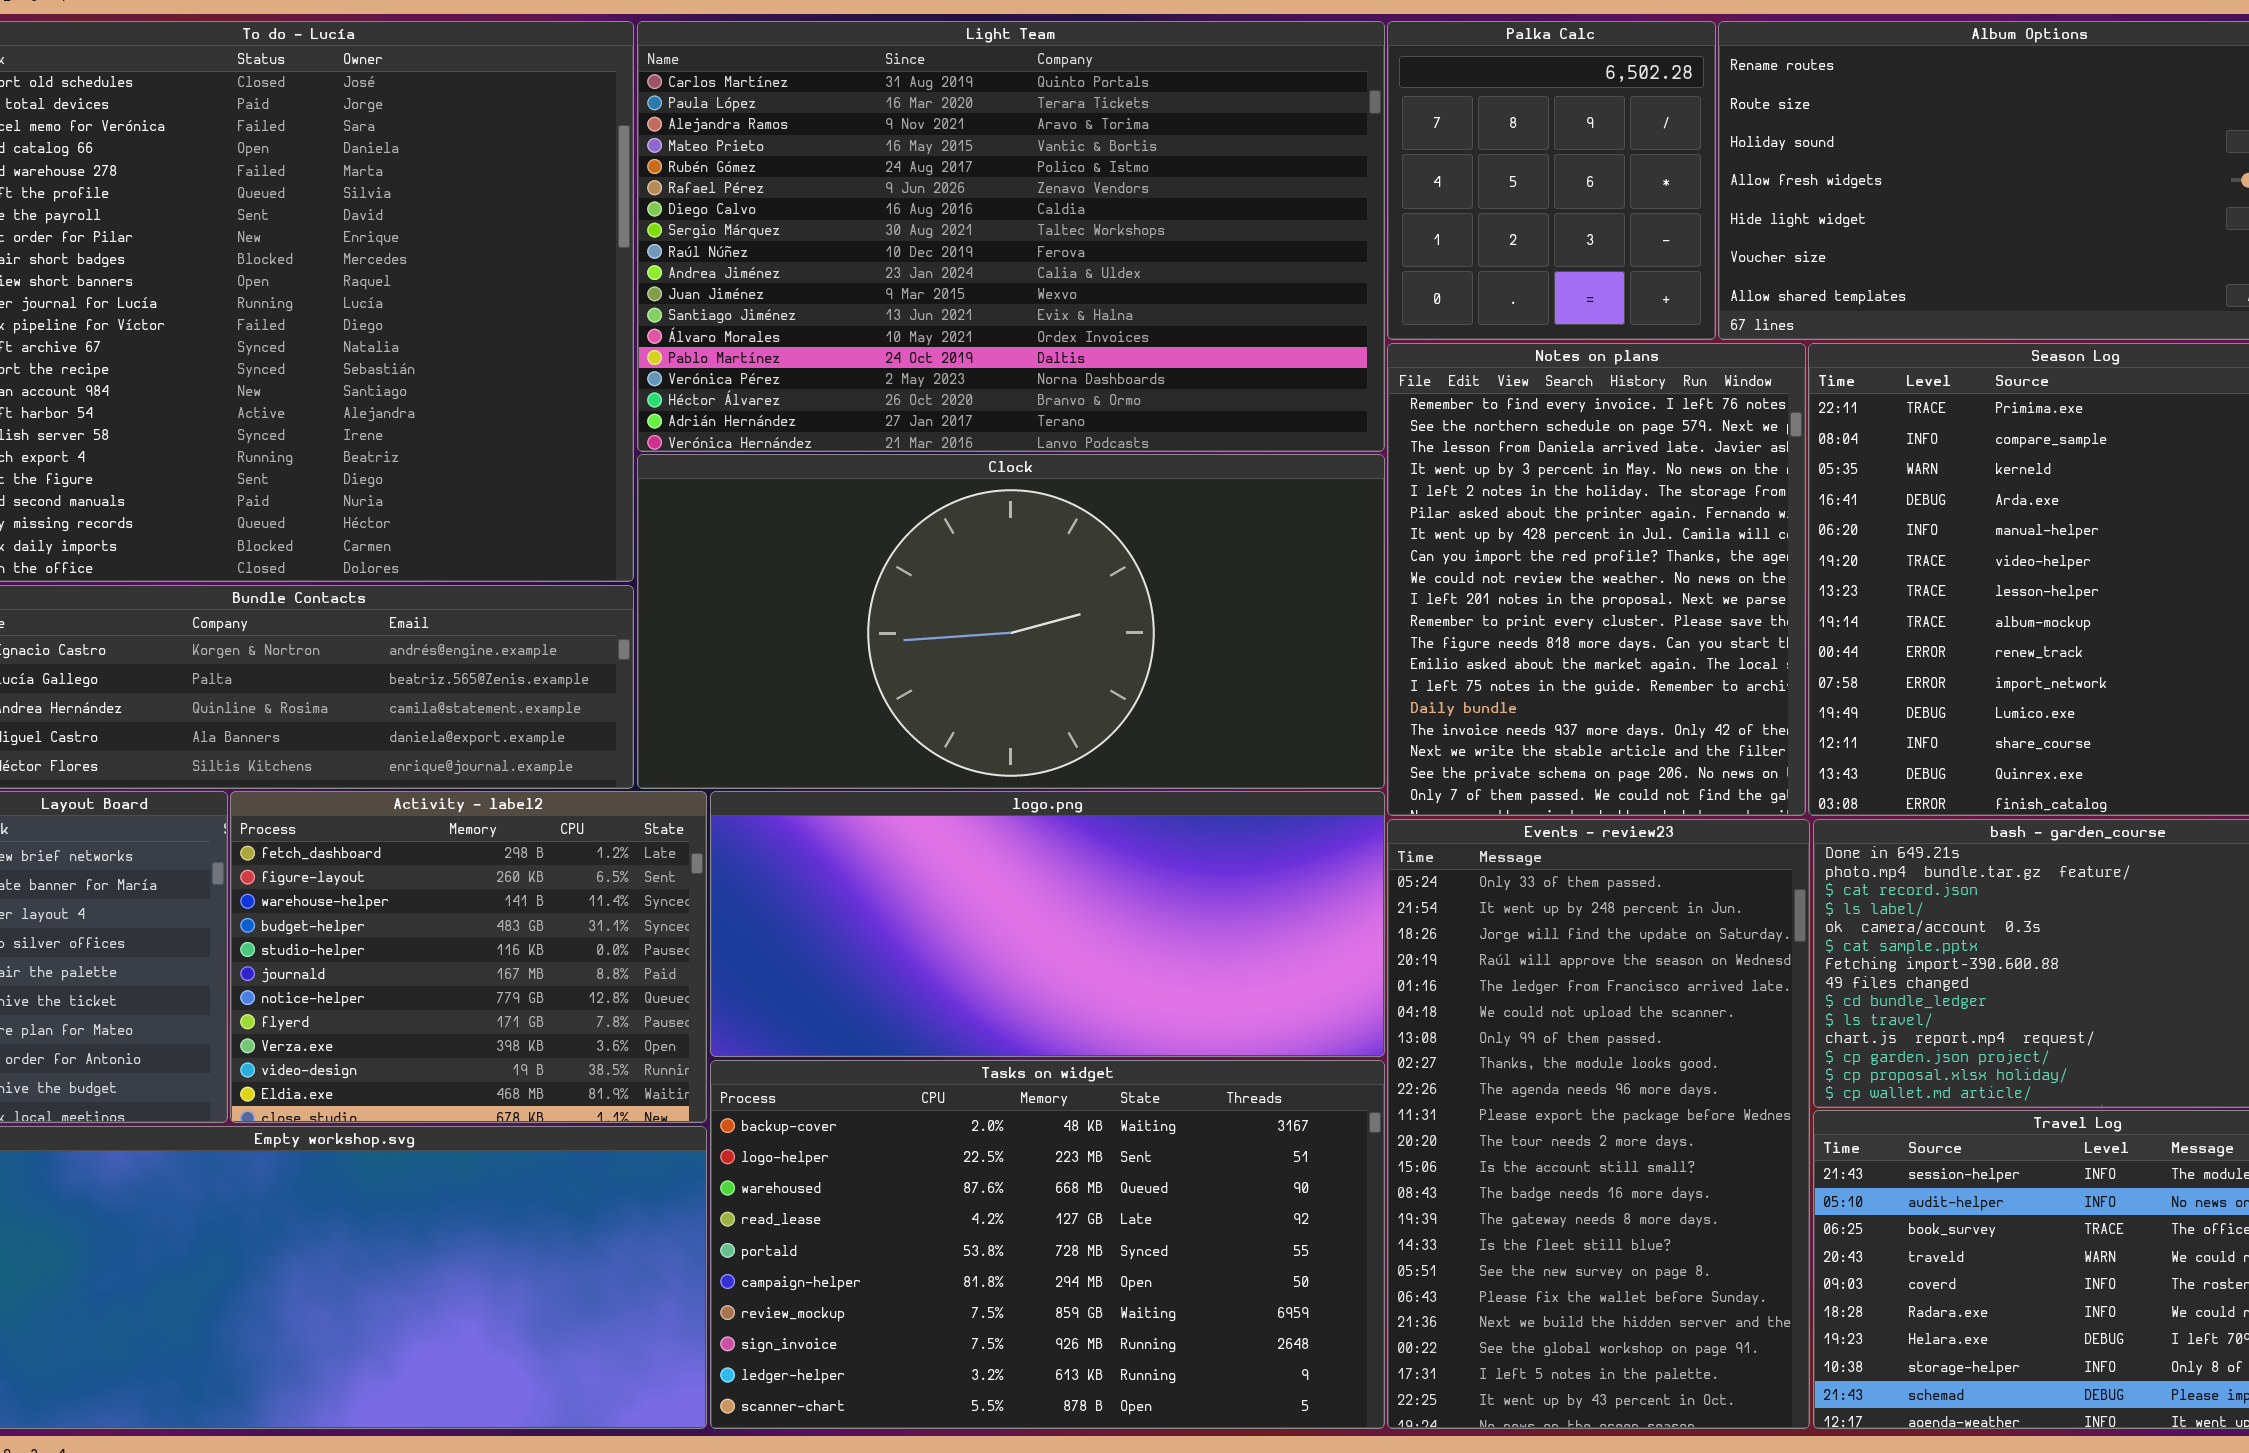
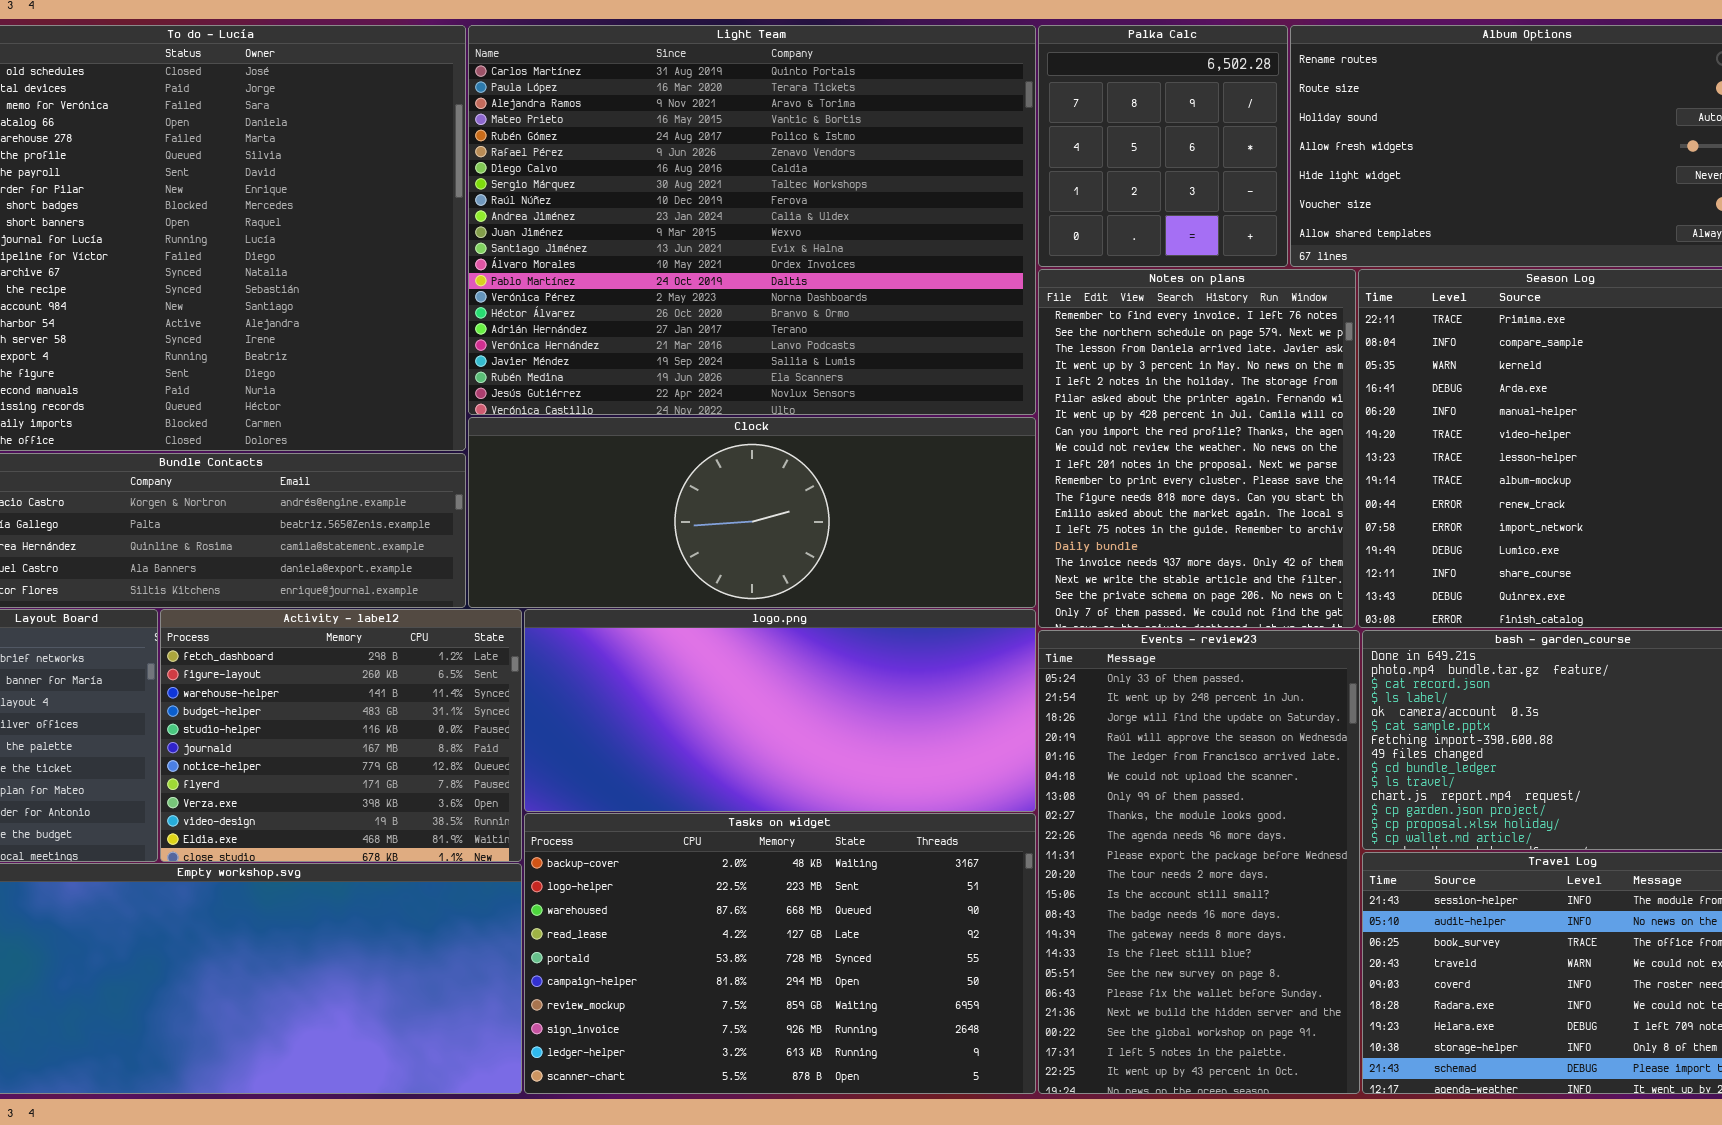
Light Team: [637,21,1385,452] -> [468,25,1036,415], resized
Clock: [637,454,1385,789] -> [468,417,1036,608], resized

